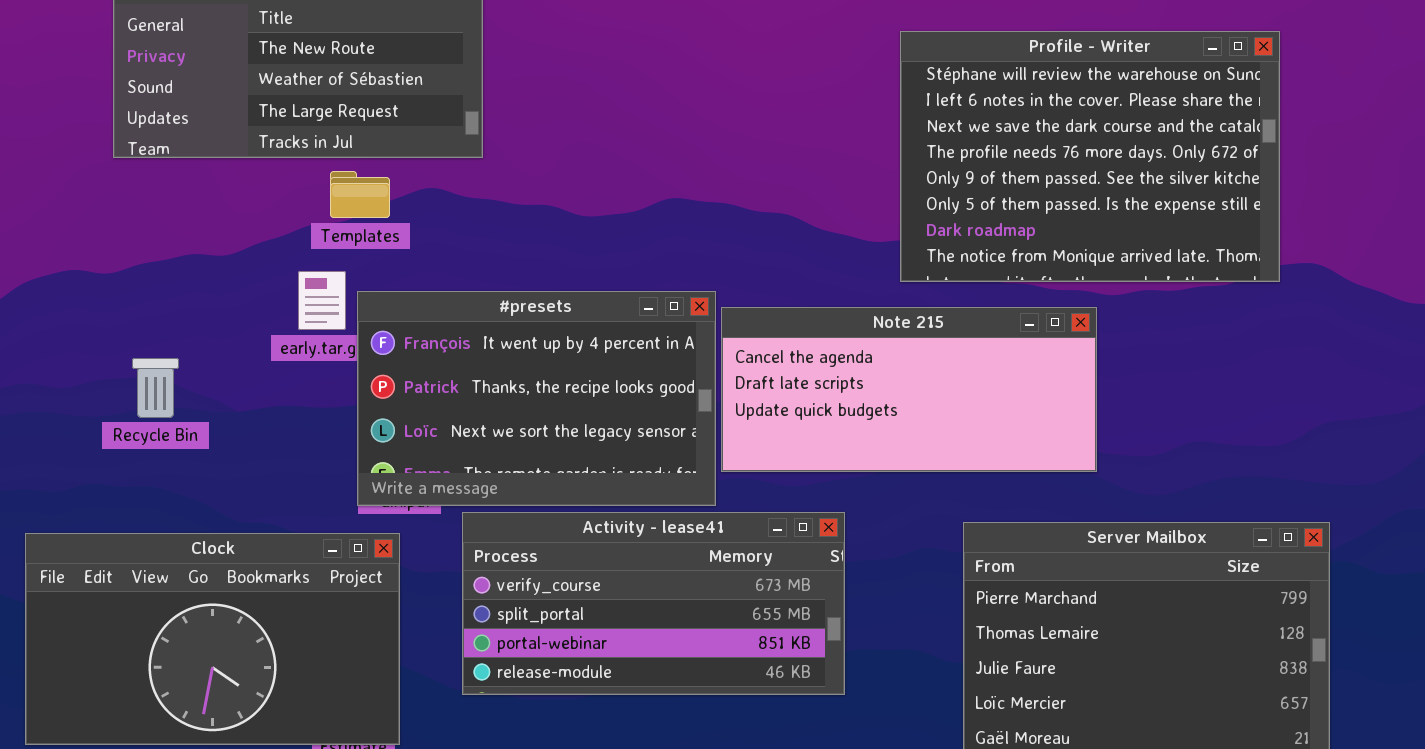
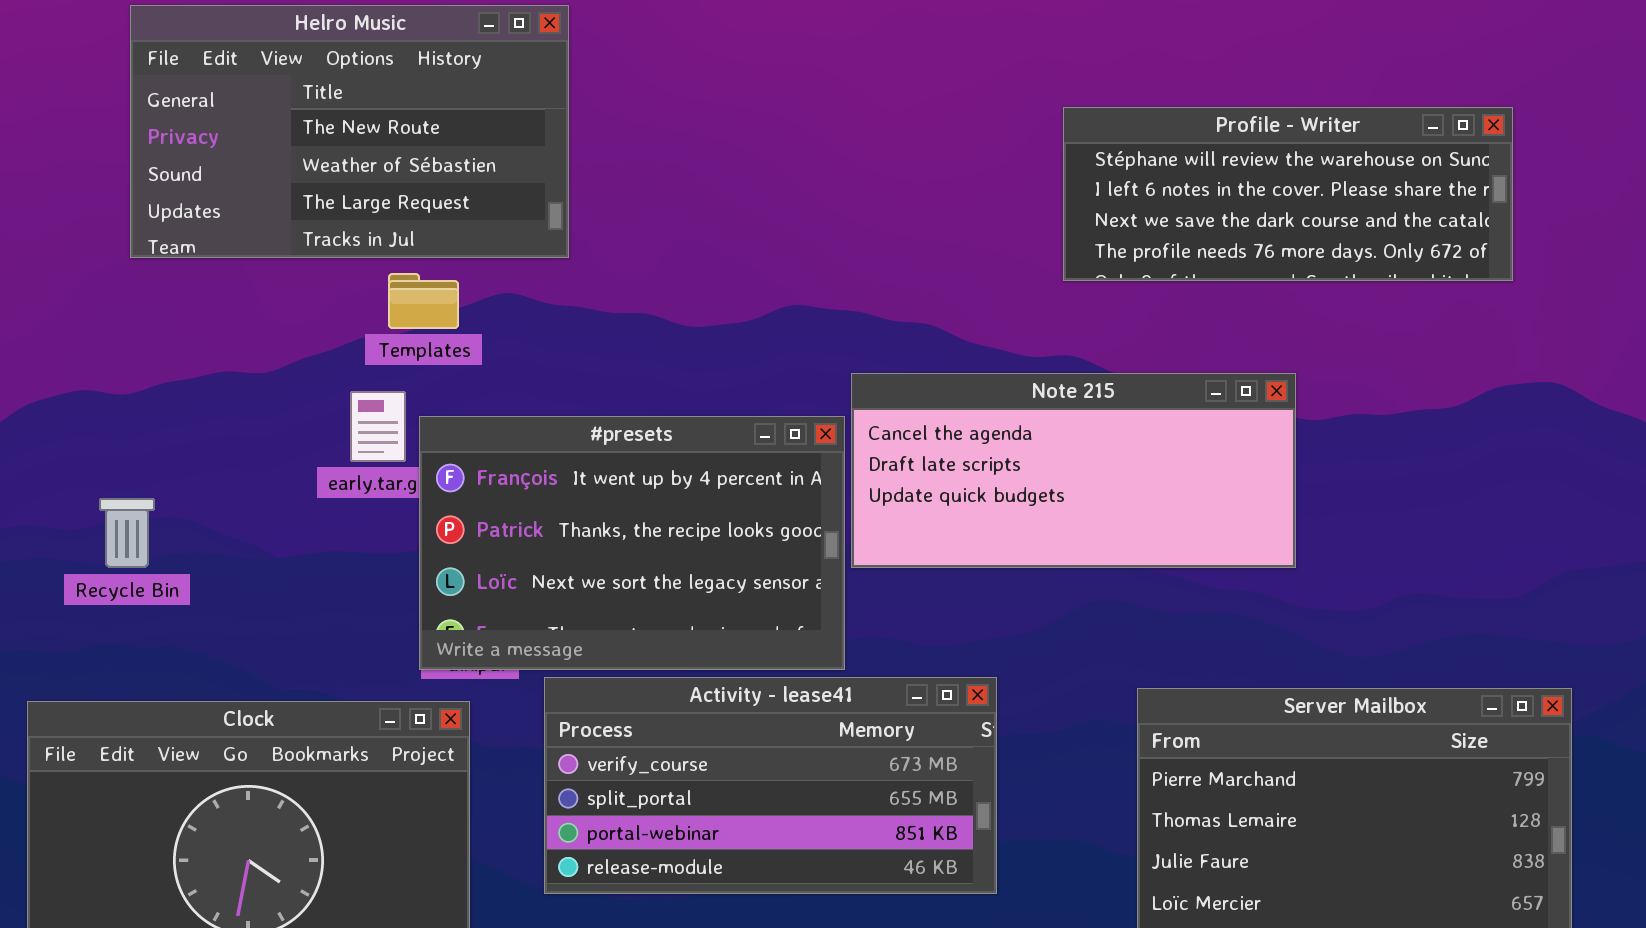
Profile - Writer: [900,31,1280,282] -> [1063,107,1513,281], resized
Note 215: [721,307,1097,472] -> [851,373,1296,568], moved
Recycle Bin: [132,358,179,418] -> [99,498,155,568], moved

